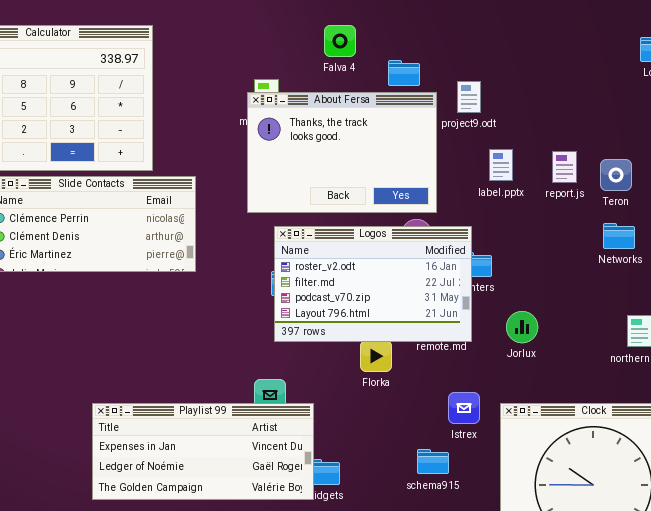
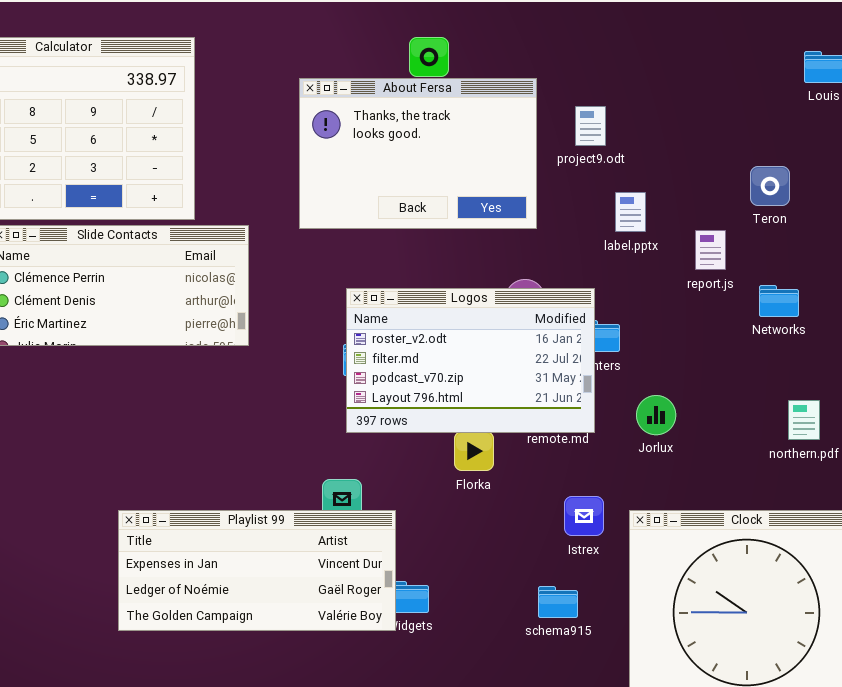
About Fersa: [247,92,437,213] -> [299,78,537,229], moved
report.js: [552,151,577,183] -> [695,230,726,270], moved
Teron: [600,159,632,191] -> [750,166,790,206], moved
schema915: [417,449,449,474] -> [538,586,578,618], moved

